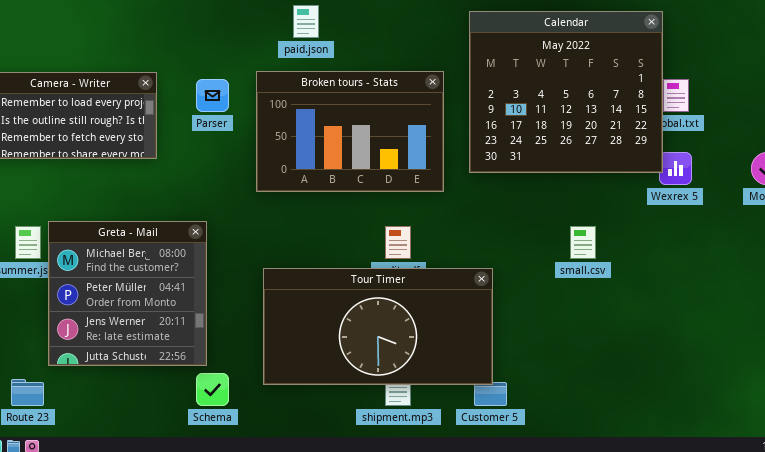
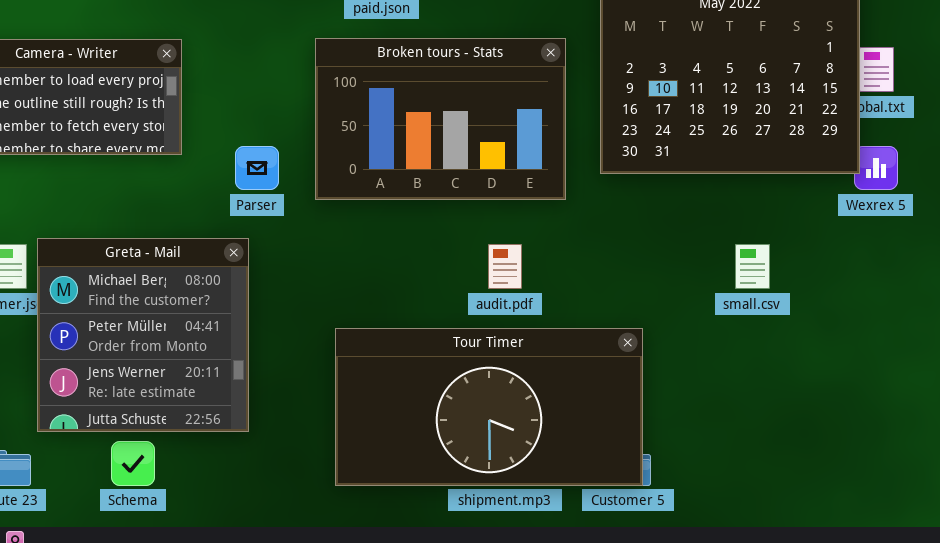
Parser: [196,79,229,112] -> [235,146,279,190], moved
Tour Timer: [263,268,493,385] -> [335,328,643,486], moved
Schema: [196,373,229,406] -> [111,441,155,486], moved

